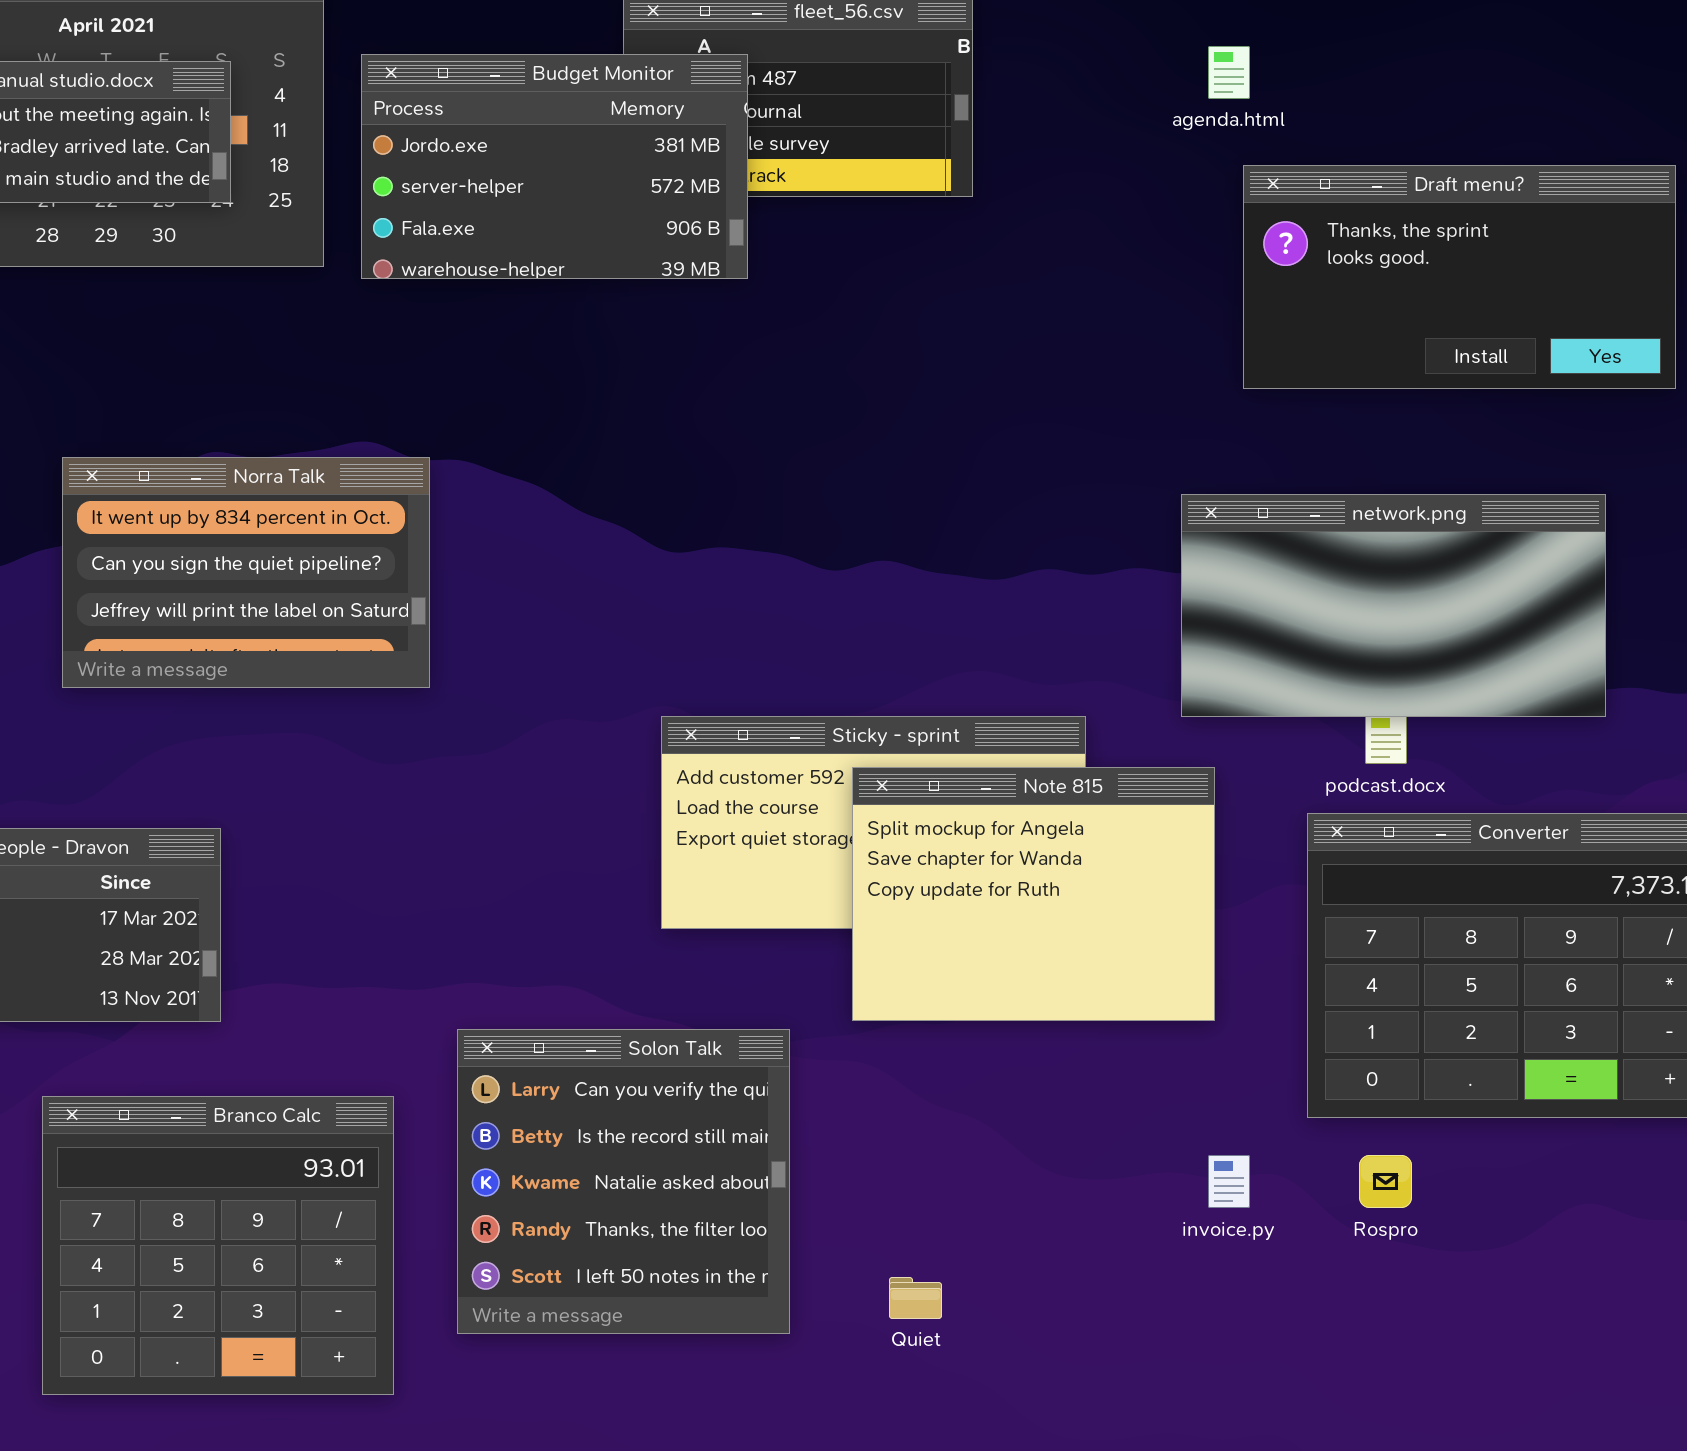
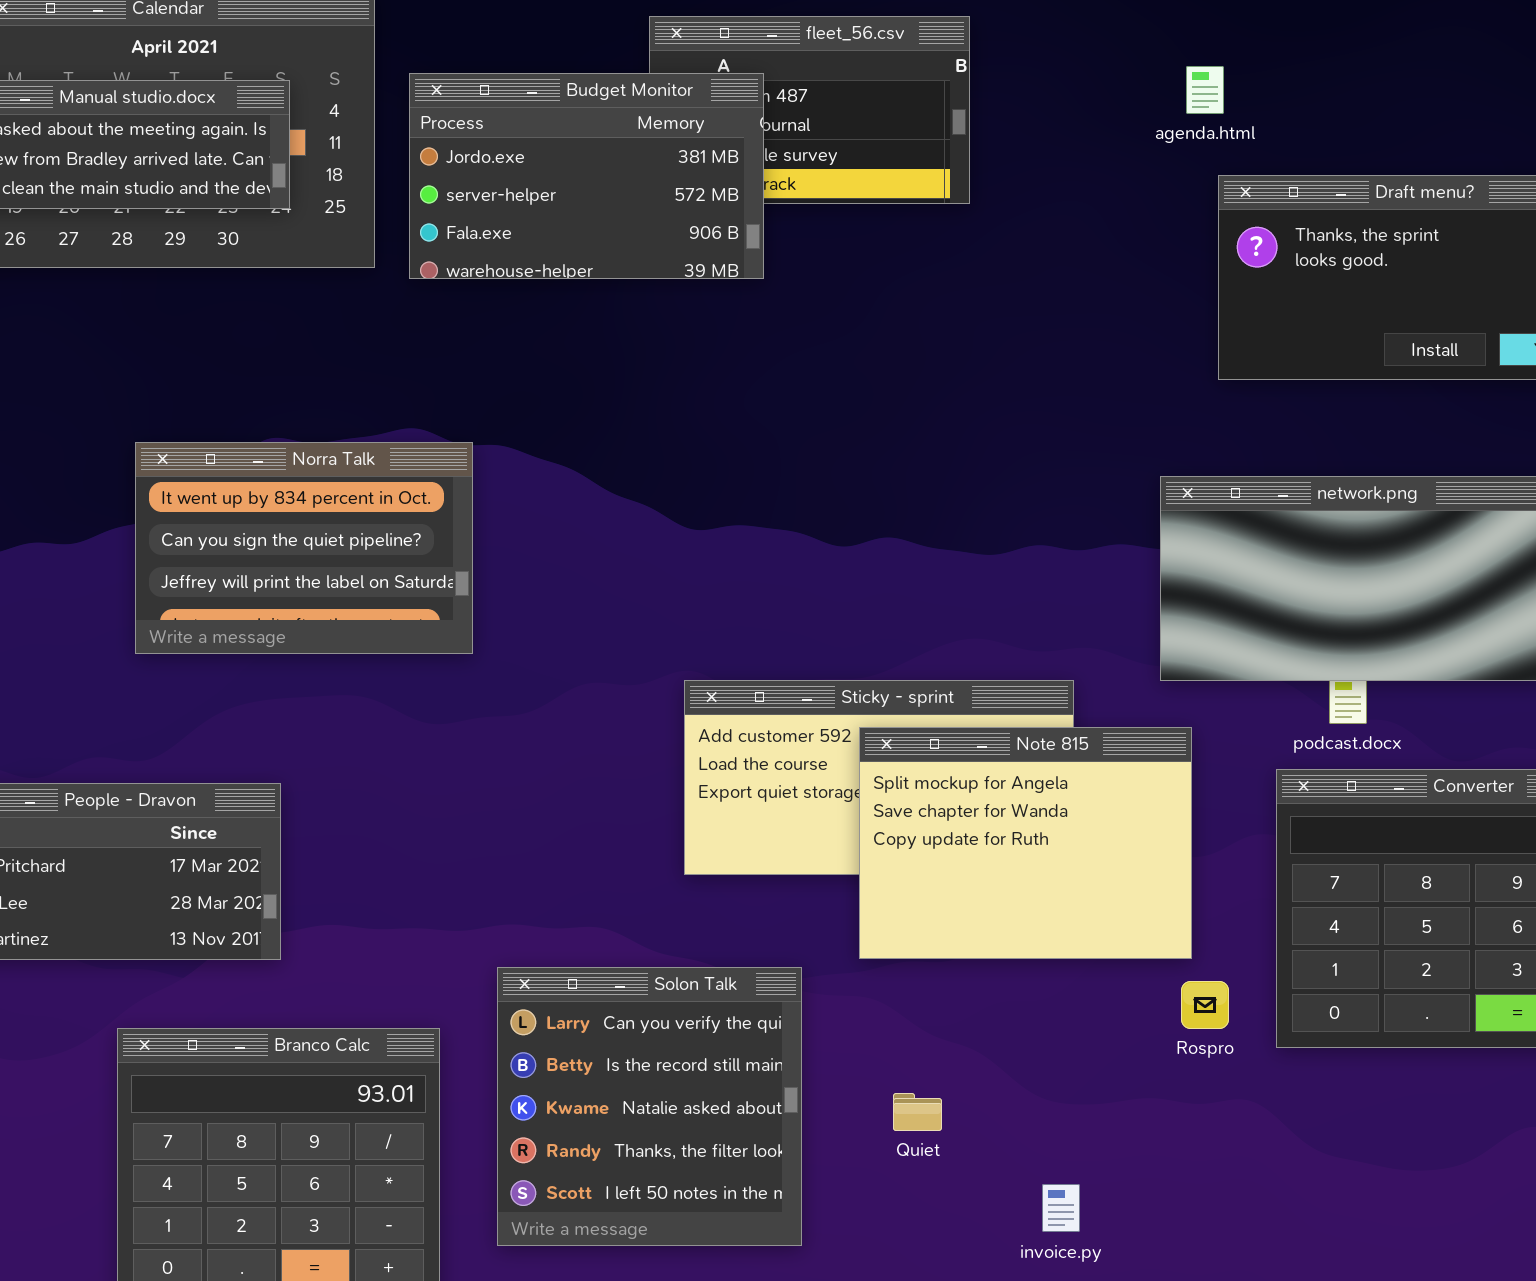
invoice.py: [1208,1155,1250,1208] -> [1042,1184,1080,1232], moved
Rospro: [1359,1155,1412,1208] -> [1181,981,1229,1029], moved
Quiet: [889,1277,942,1319] -> [893,1093,942,1131], moved

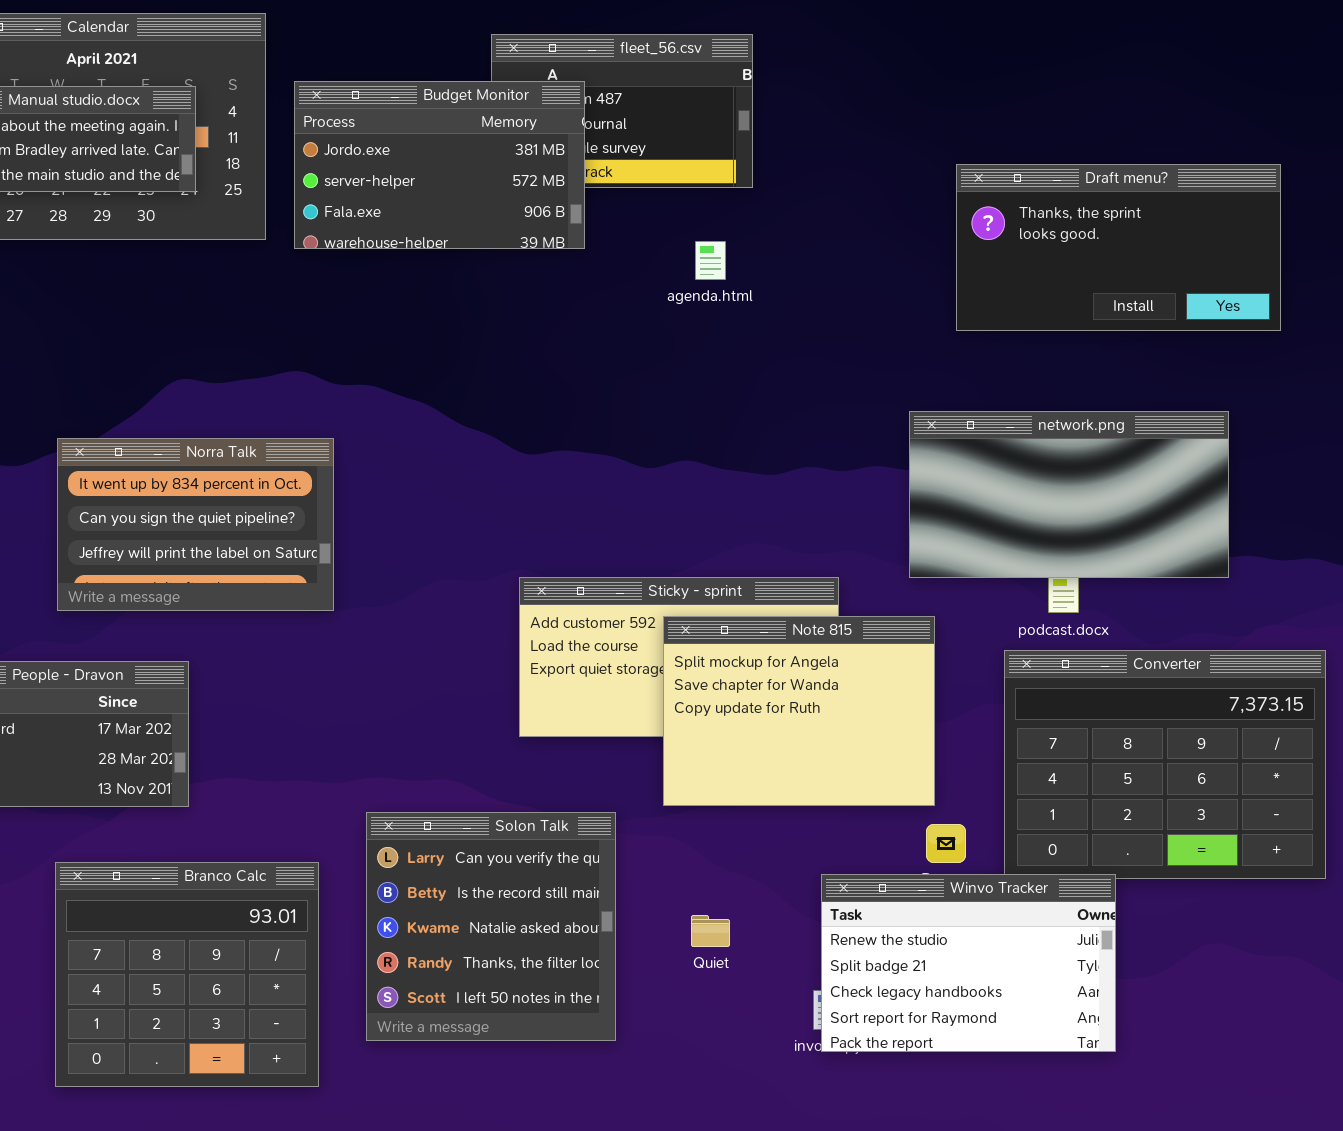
agenda.html: [1186,66,1224,114] -> [695,241,726,280], moved
Norra Talk: [135,442,473,654] -> [57,438,334,611], moved
Winvo Tracker: none -> [821,874,1116,1052], opened

